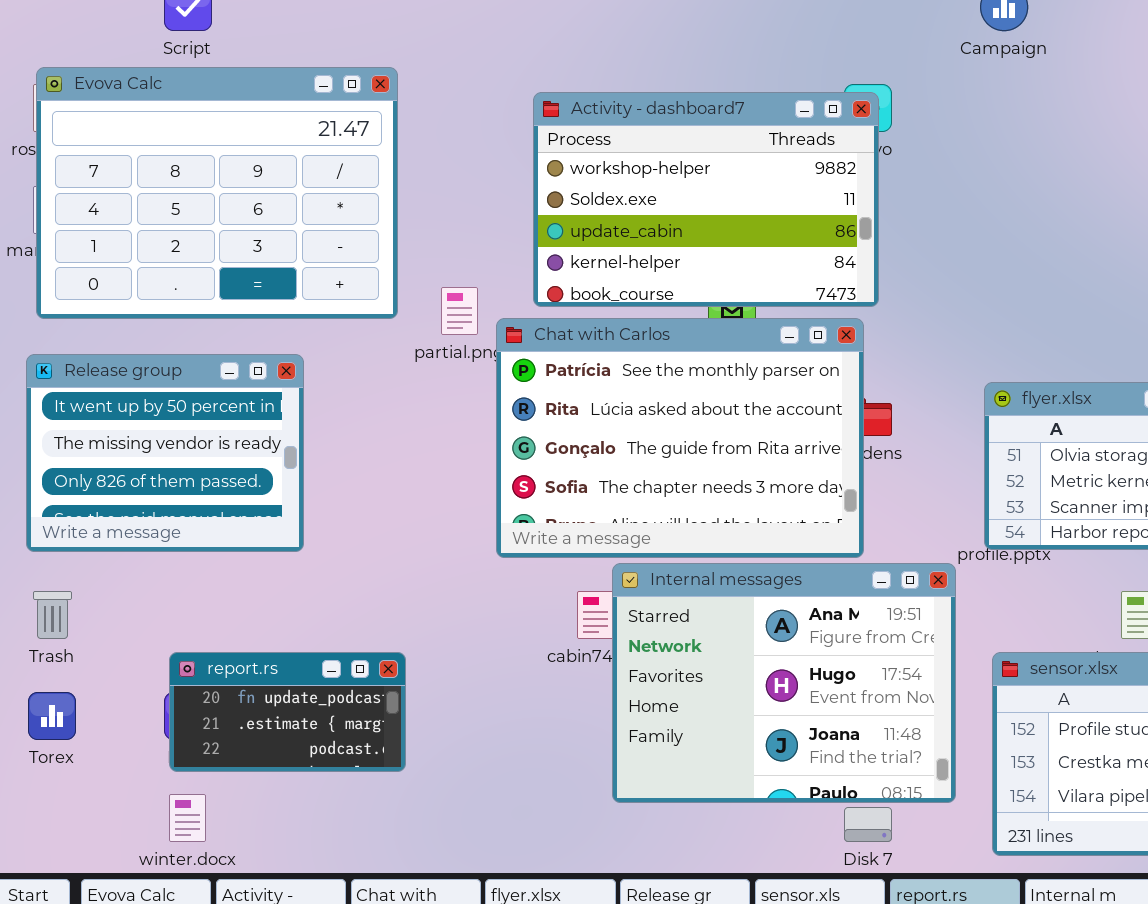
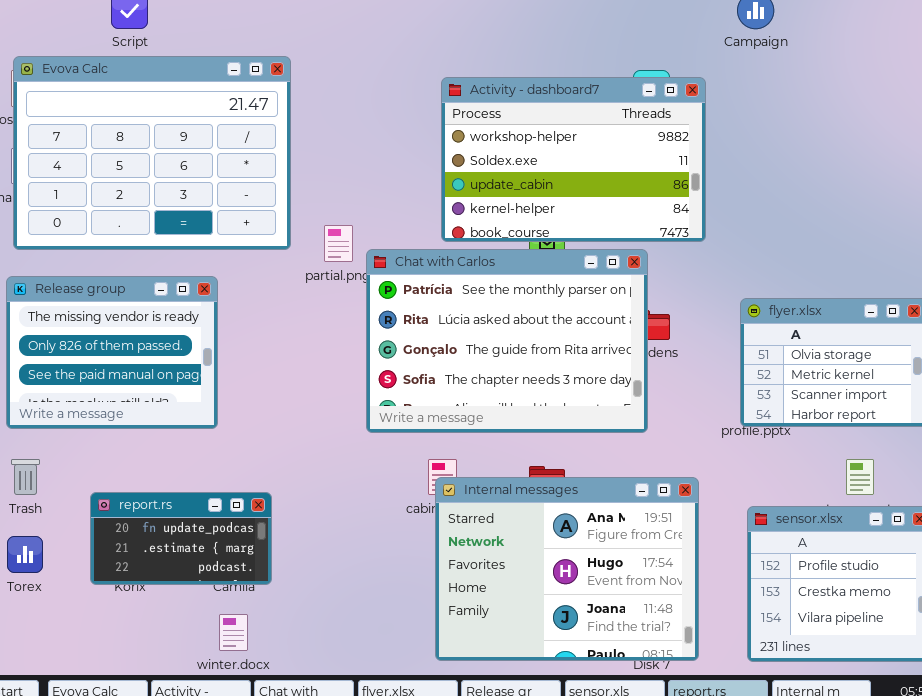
Activity - dashboard7: [533,92,879,307] -> [441,77,706,242], moved
Release group: [26,354,304,552] -> [6,276,218,429], scrolled down 1 row
Internal messages: [612,563,956,803] -> [435,477,699,661], moved
report.rs: [169,652,406,772] -> [90,492,272,585], moved
winter.docx: [169,794,206,842] -> [219,614,248,651], moved

